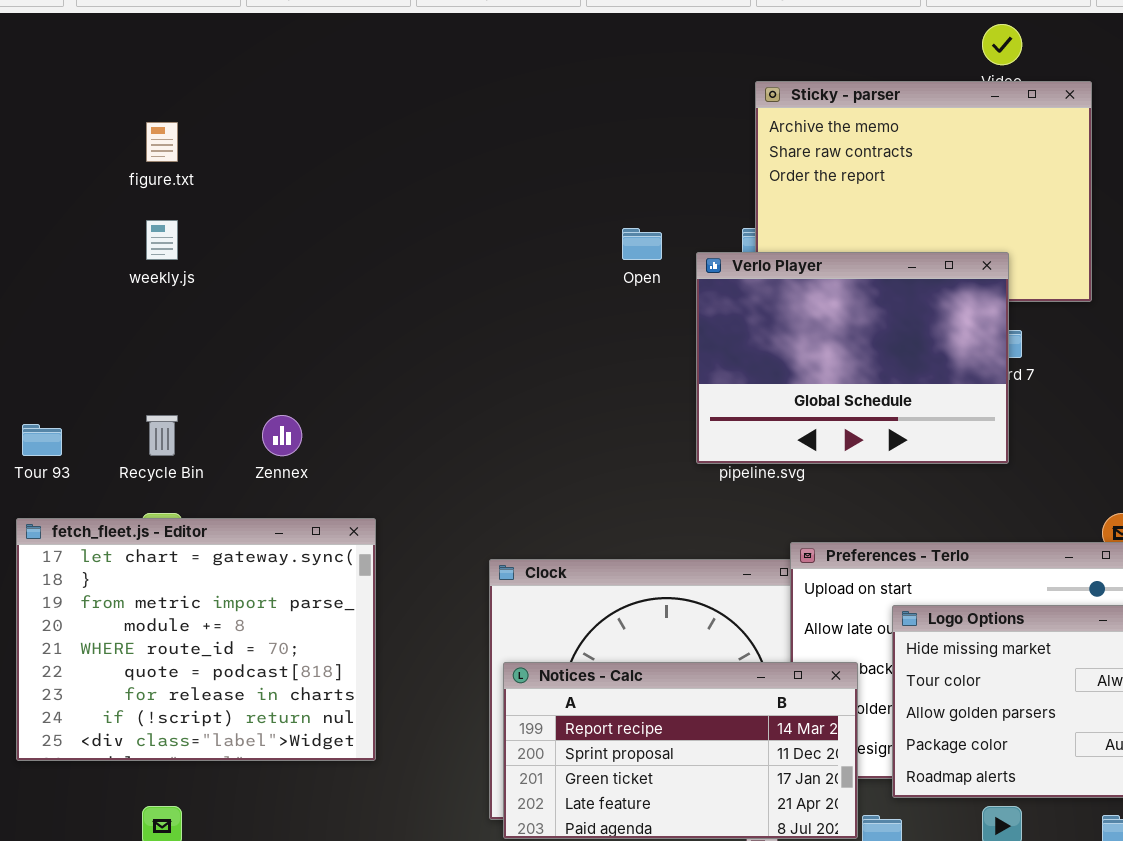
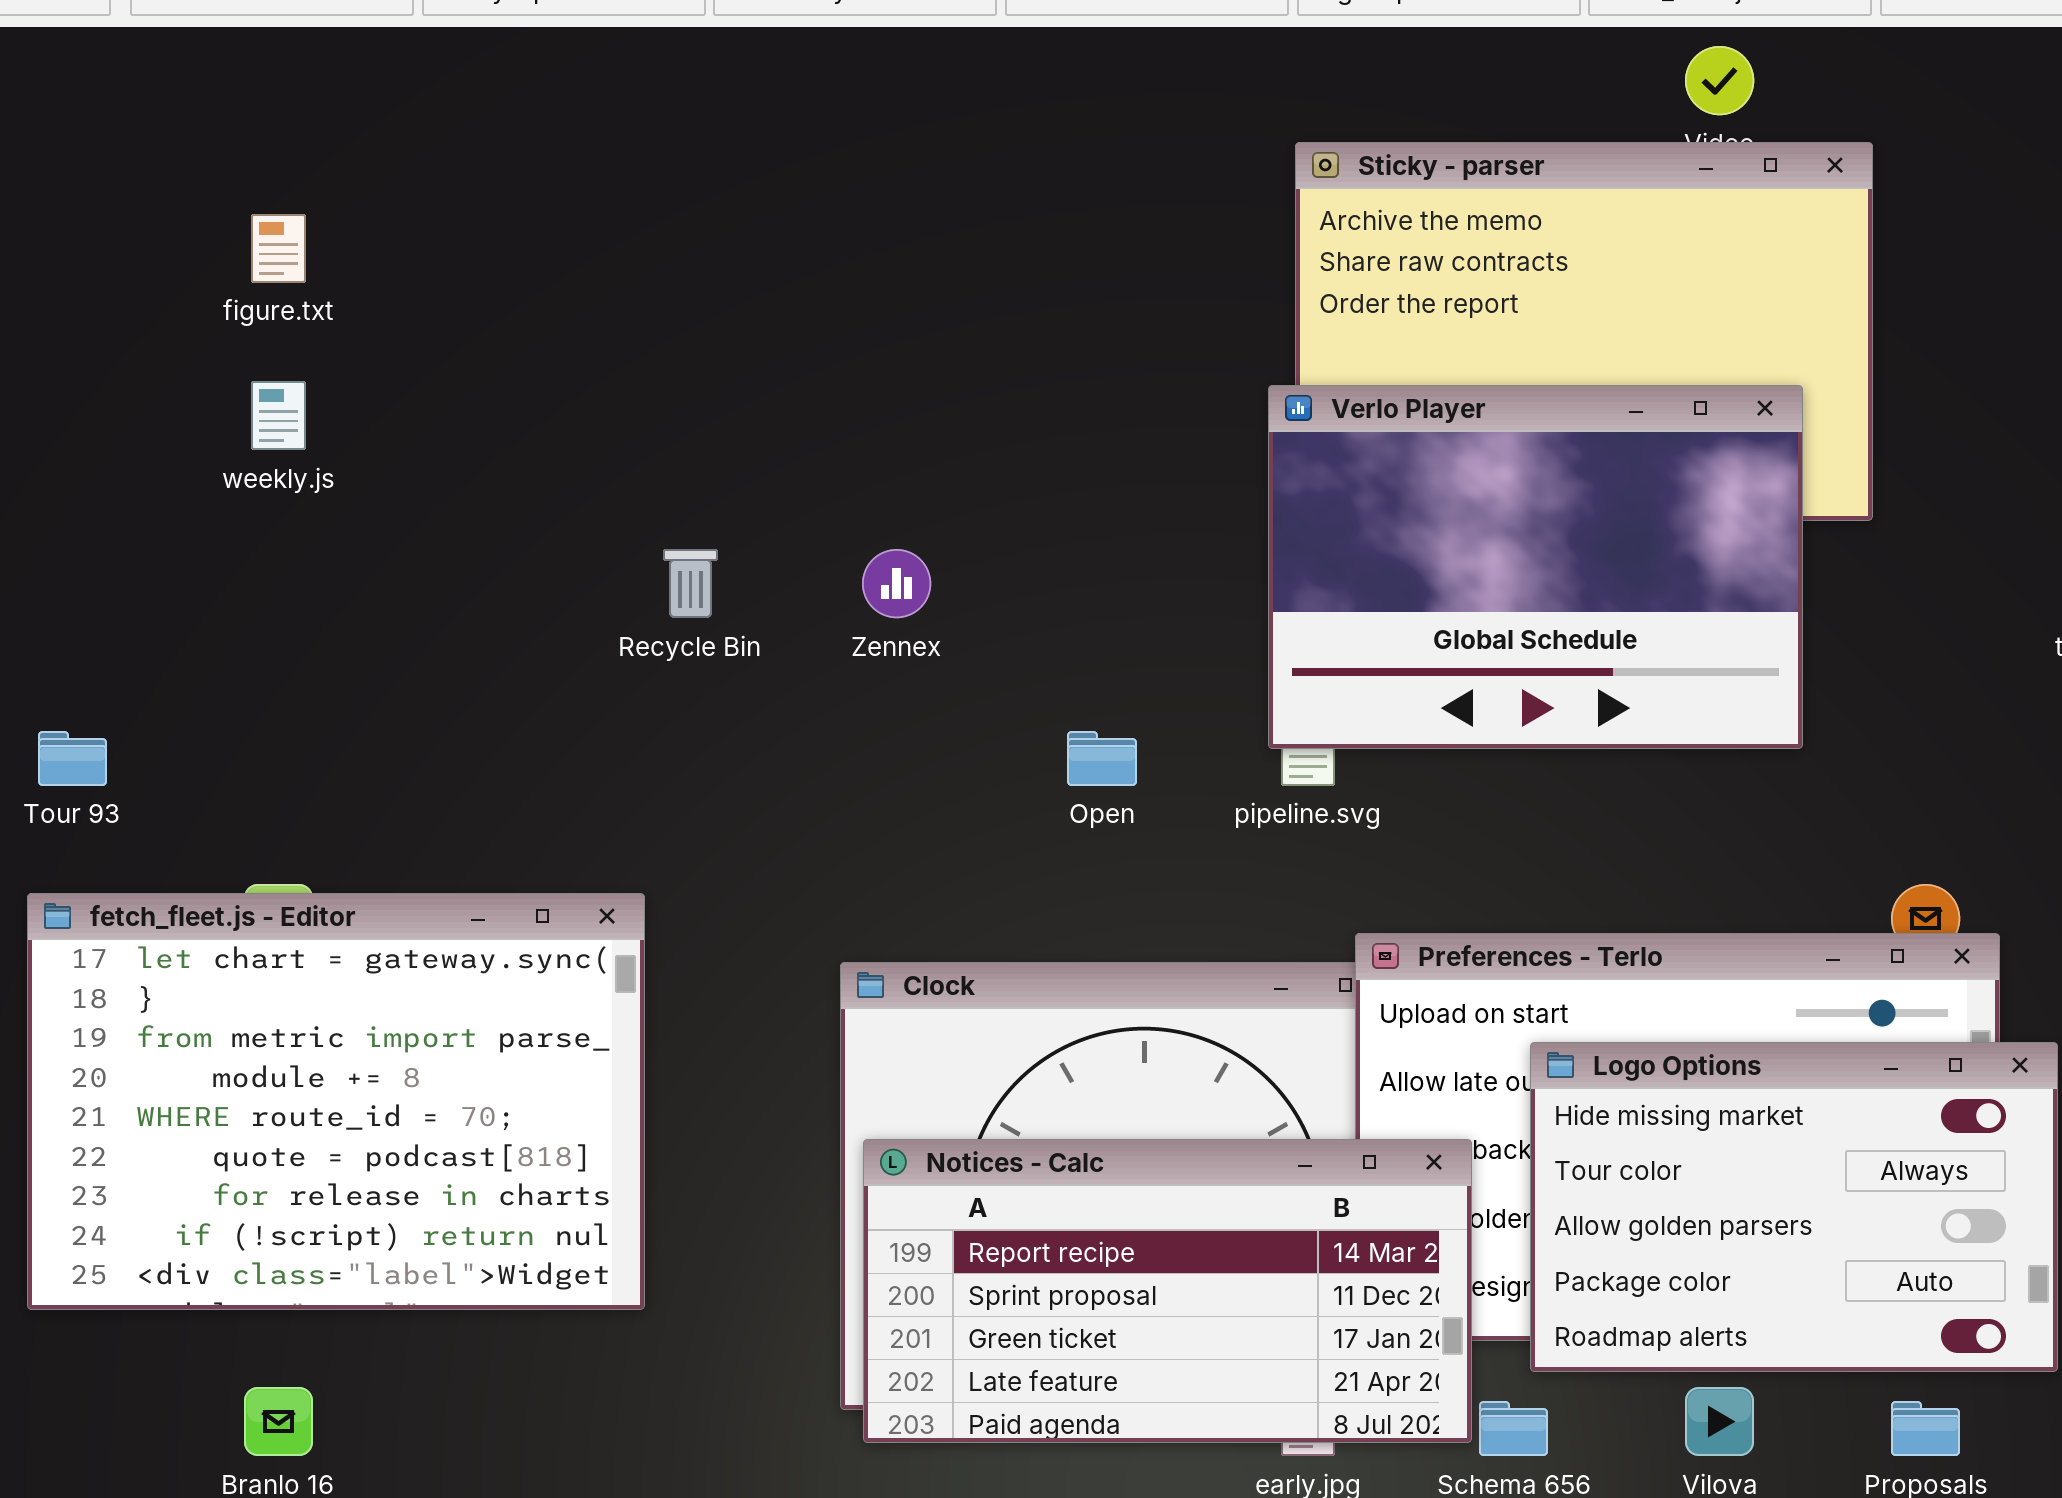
Open: [622,228,662,260] -> [1067,731,1137,786], moved
Verlo Player: [696,252,1009,464] -> [1268,385,1803,749], moved
Recycle Bin: [146,415,178,456] -> [663,549,718,618], moved
Zennex: [262,415,302,456] -> [862,549,931,618], moved

